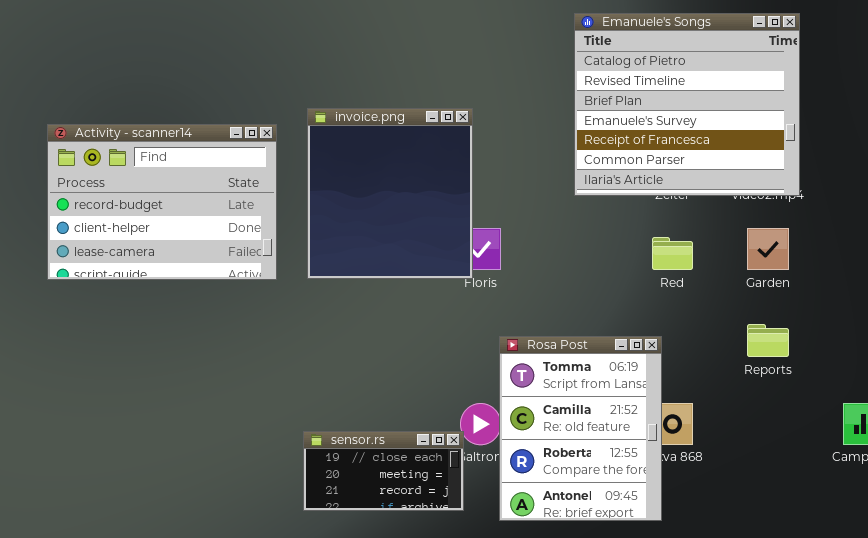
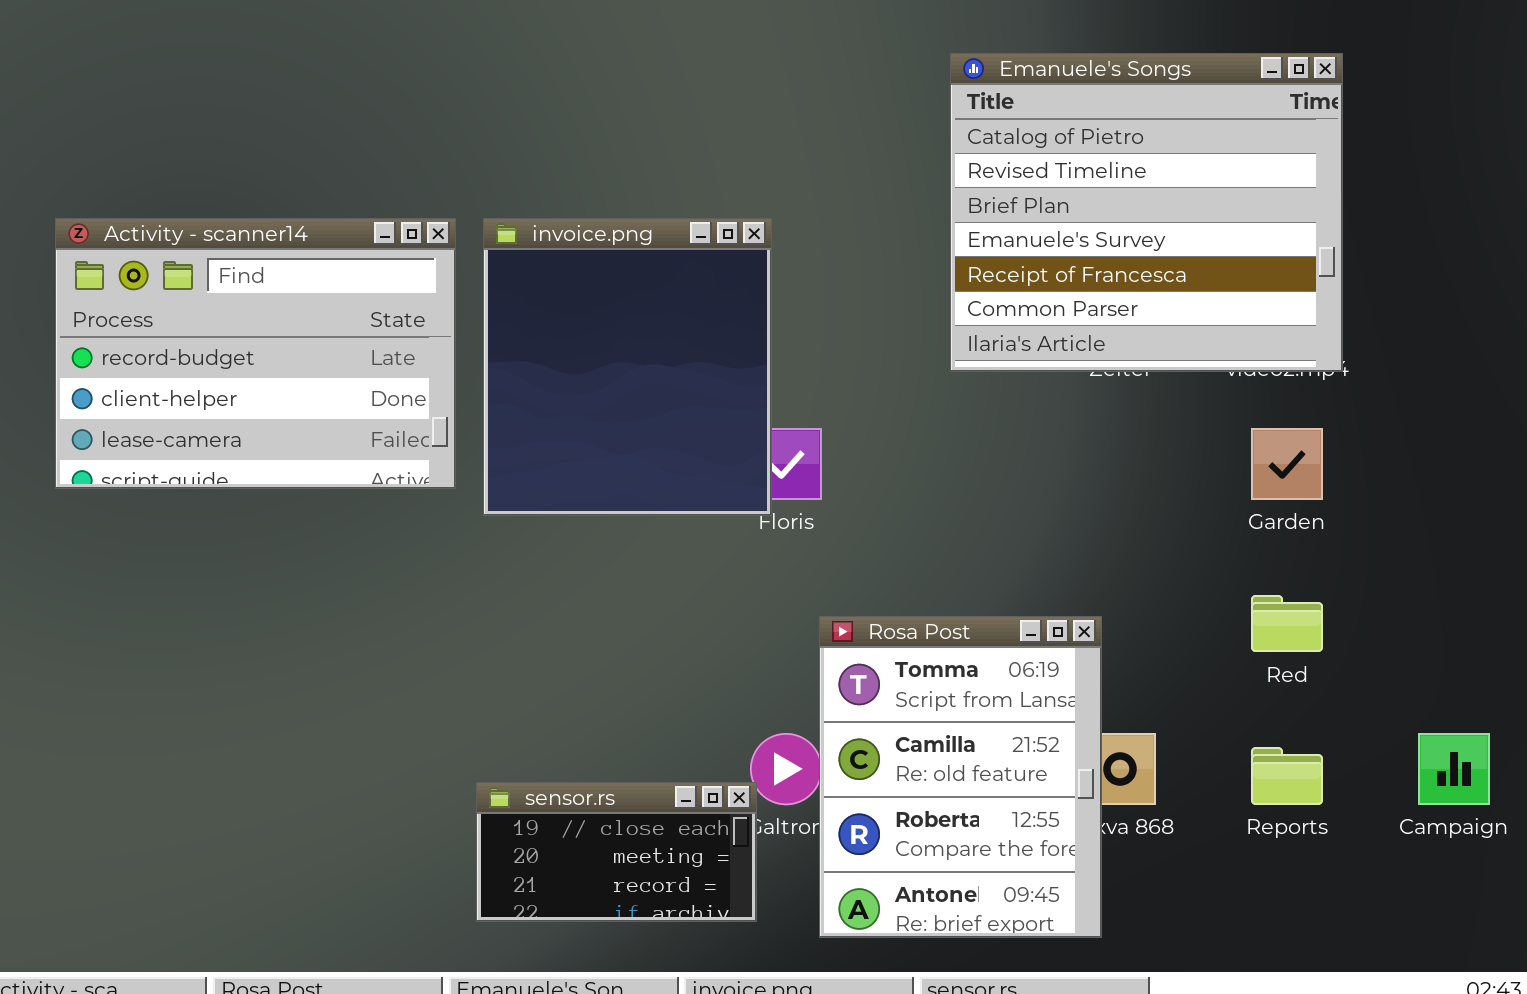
Activity - scanner14: [47,124,277,280] -> [55,218,456,489], moved
Red: [652,237,693,270] -> [1251,595,1323,652], moved
Reports: [747,324,789,357] -> [1251,747,1323,805], moved

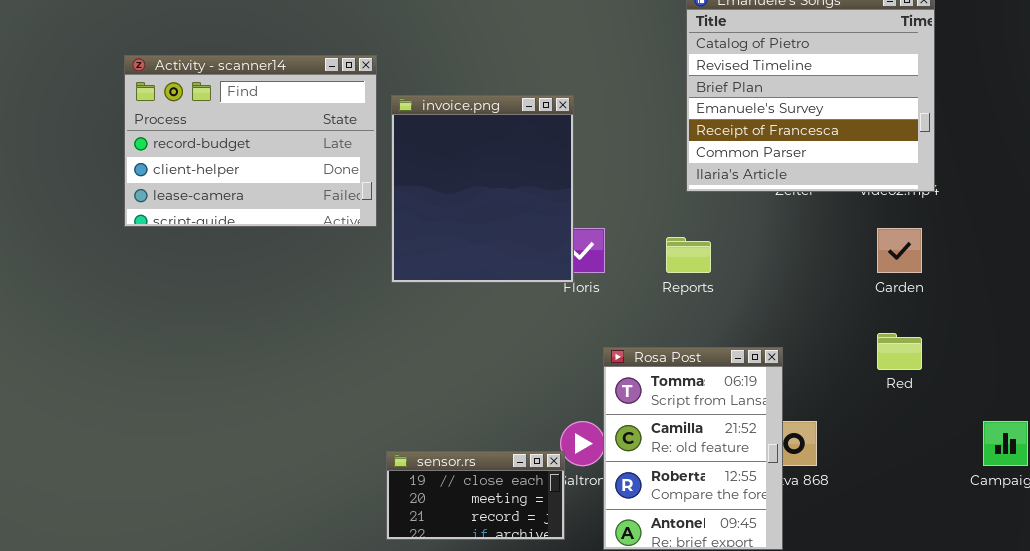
Activity - scanner14: [55,218,456,489] -> [124,55,377,227], moved
Reports: [1251,747,1323,805] -> [666,237,711,273], moved

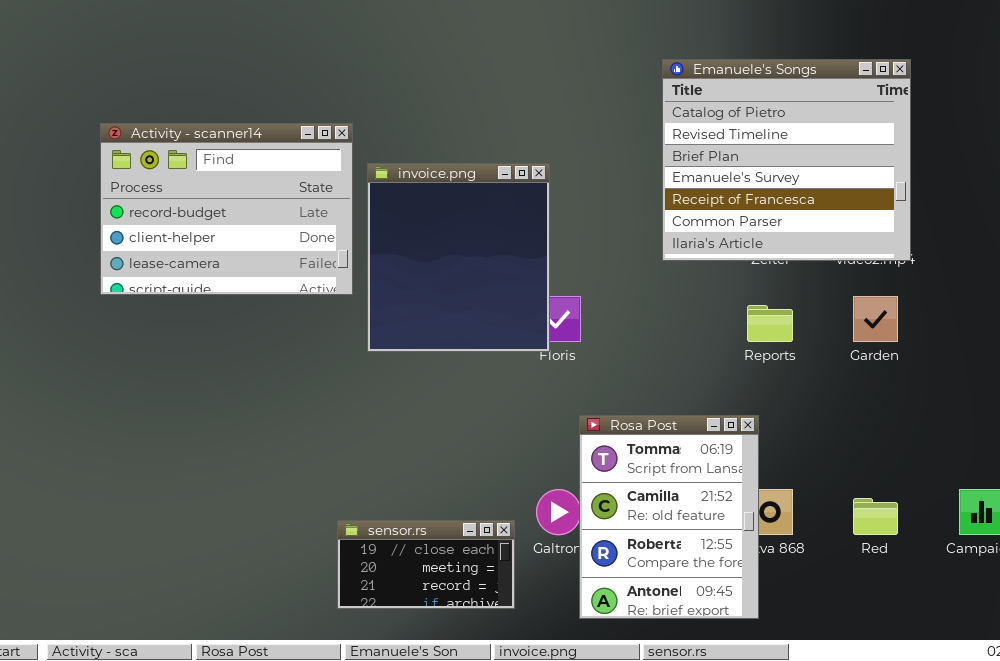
Reports: [666,237,711,273] -> [747,305,793,342], moved
Red: [877,333,922,370] -> [853,498,898,535], moved
sensor.rs: [386,451,565,540] -> [337,520,515,609], moved

